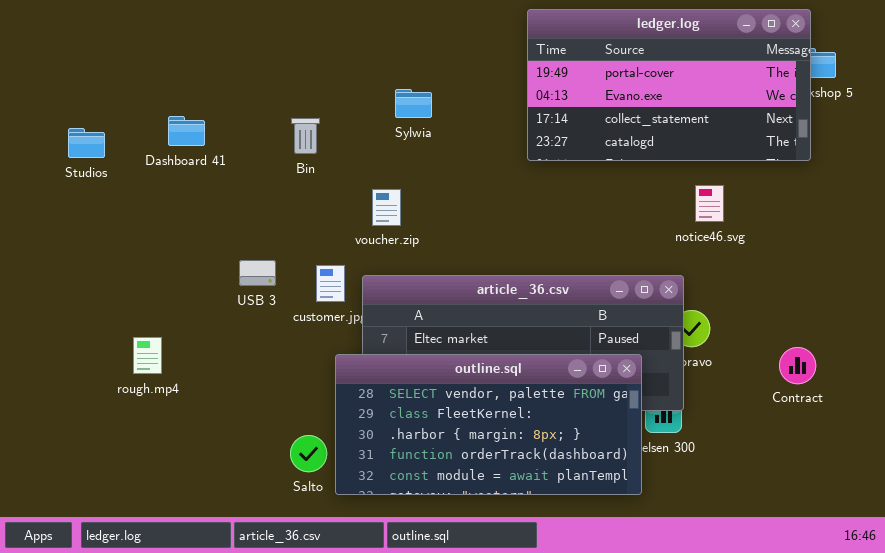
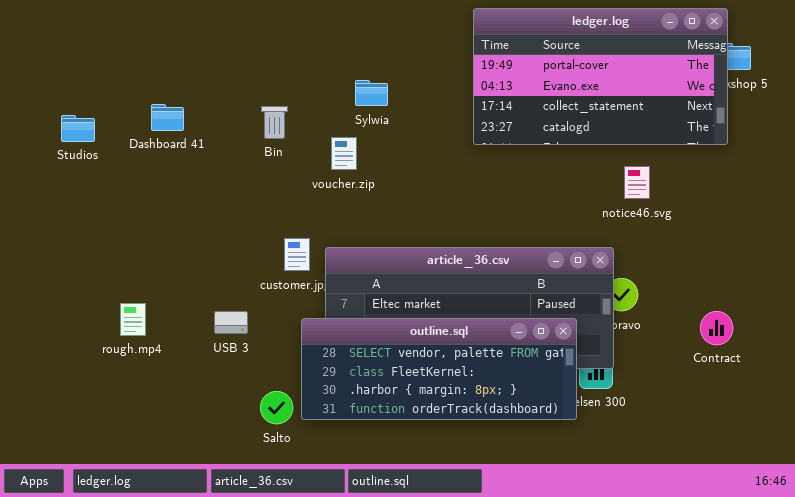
voucher.zip: [372,189,401,226] -> [331,137,357,170], moved
USB 3: [239,260,276,286] -> [214,311,248,334], moved
outline.sql: [335,354,642,495] -> [301,318,577,420], resized

